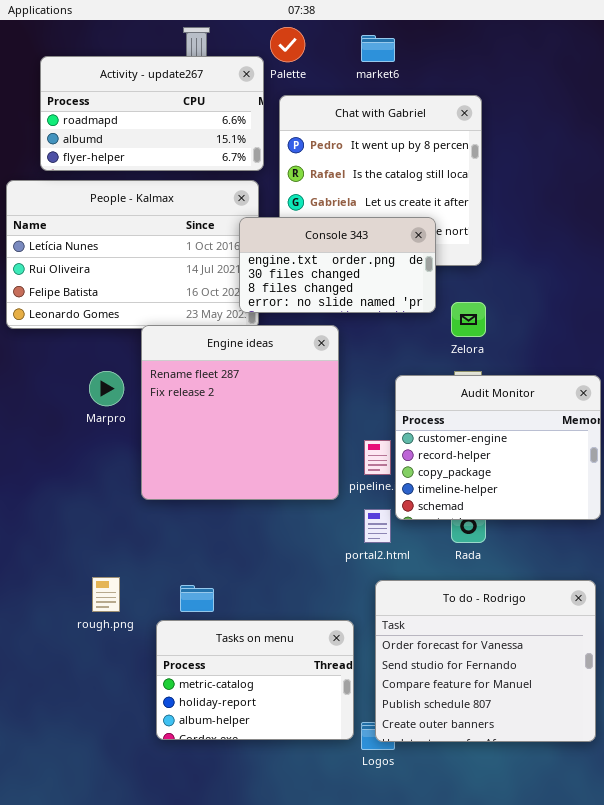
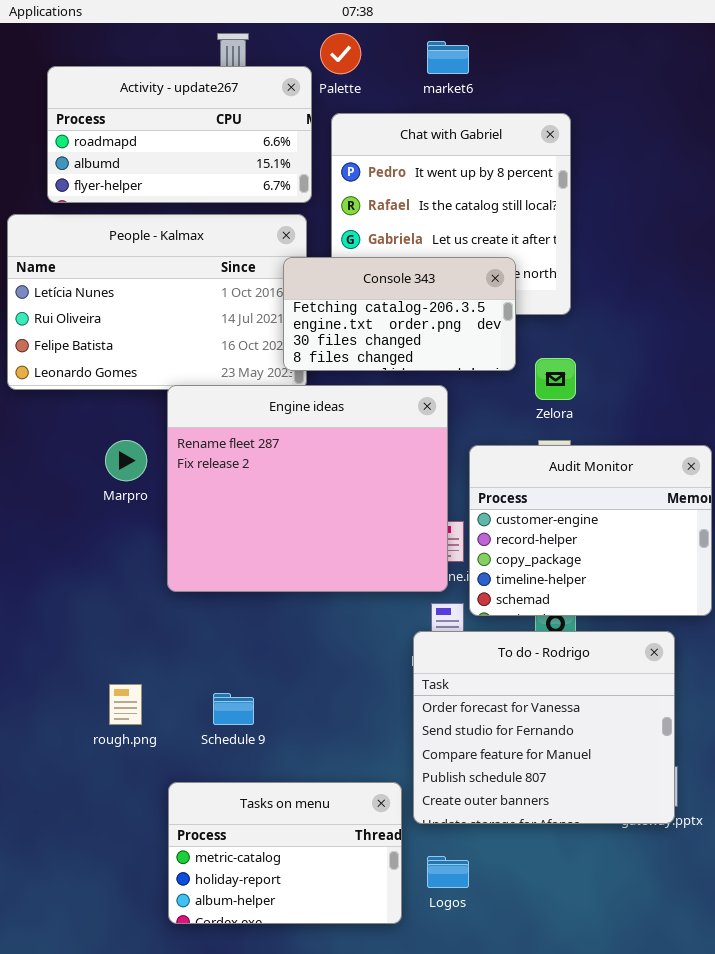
Console 343: [239,217,436,313] -> [283,257,516,371], scrolled up 1 row
Engine ideas: [141,325,339,500] -> [167,385,448,592], resized
To do - Rodrigo: [375,580,596,742] -> [413,631,675,824], moved
Tasks on menu: [156,620,354,740] -> [168,782,402,924], moved

